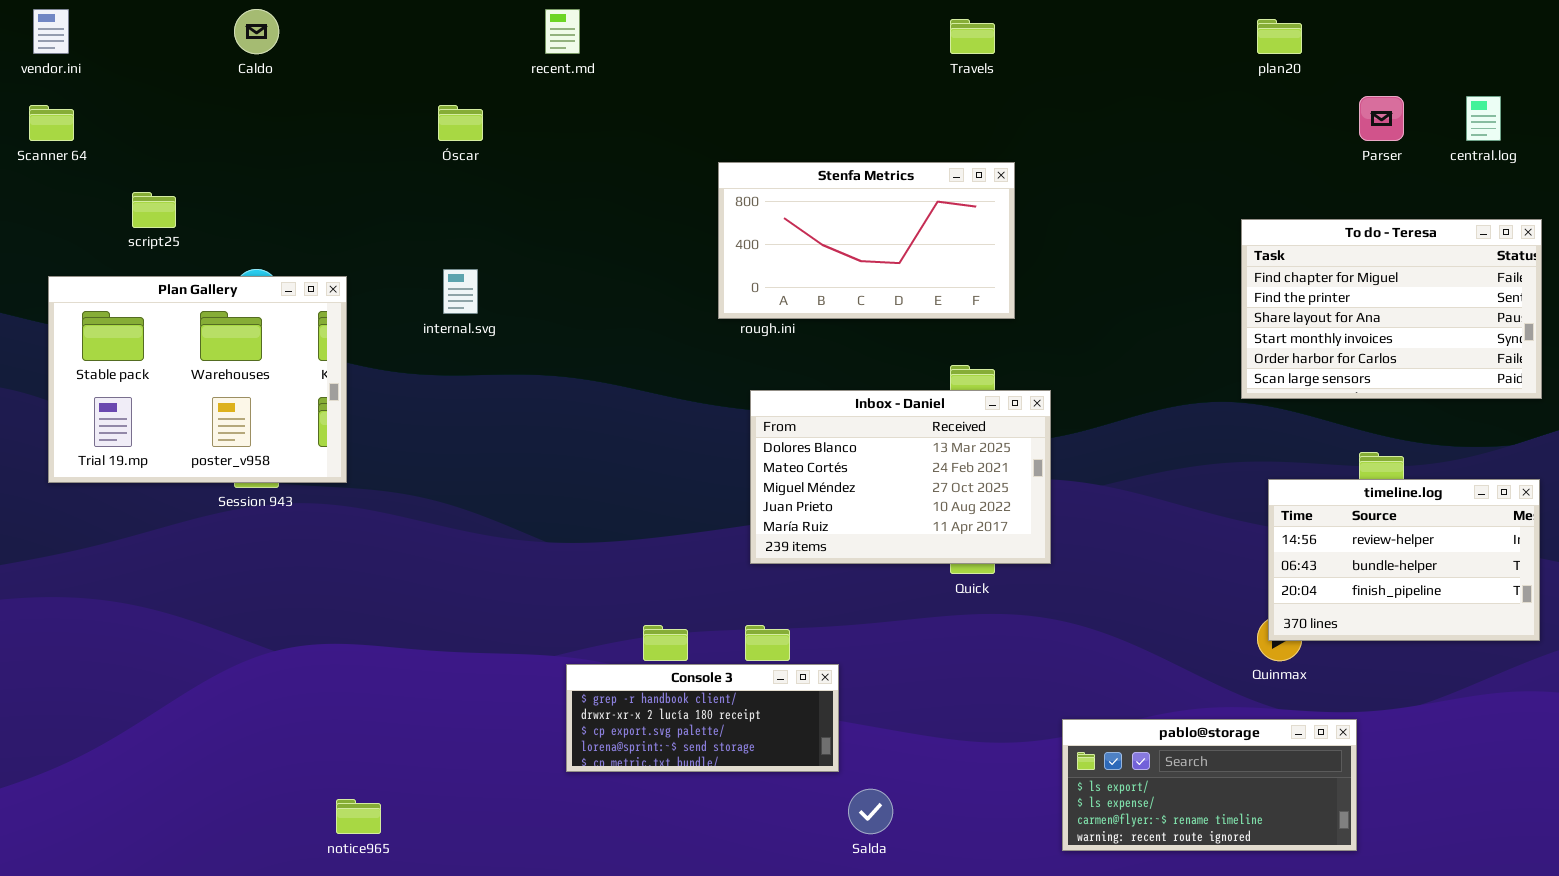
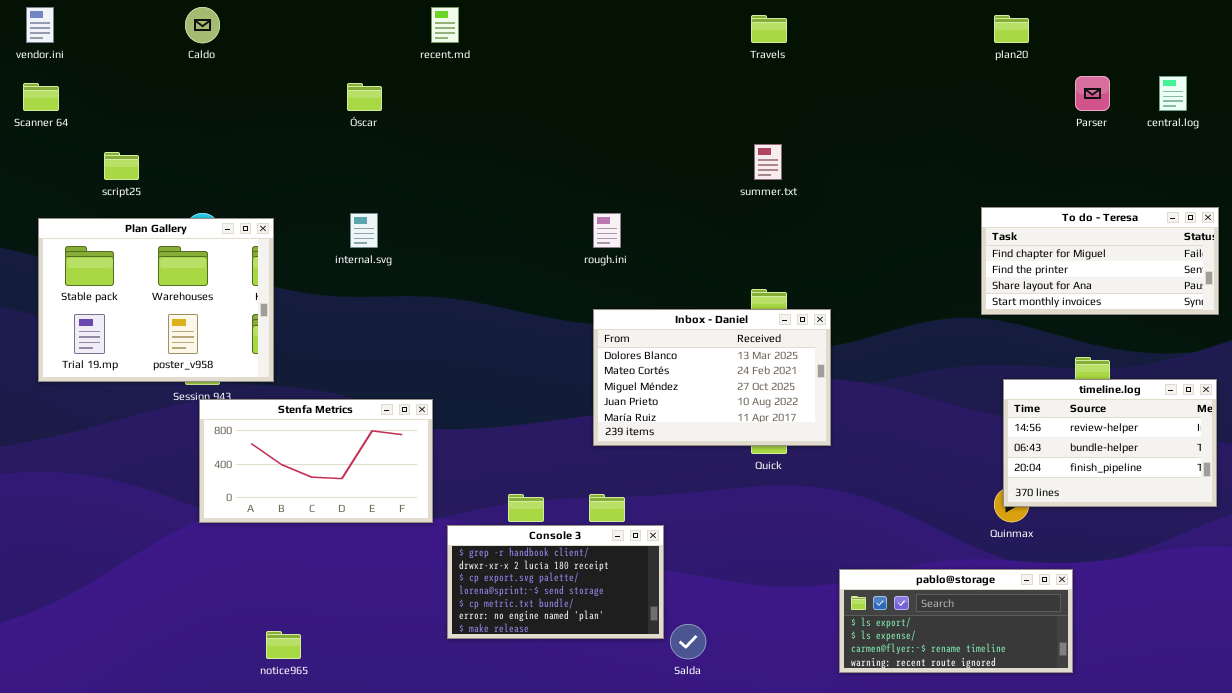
Stenfa Metrics: [718,162,1015,319] -> [199,399,433,523], moved
To do - Teresa: [1241,219,1542,399] -> [981,207,1219,315], resized
Console 3: [566,664,839,772] -> [447,525,664,639], resized

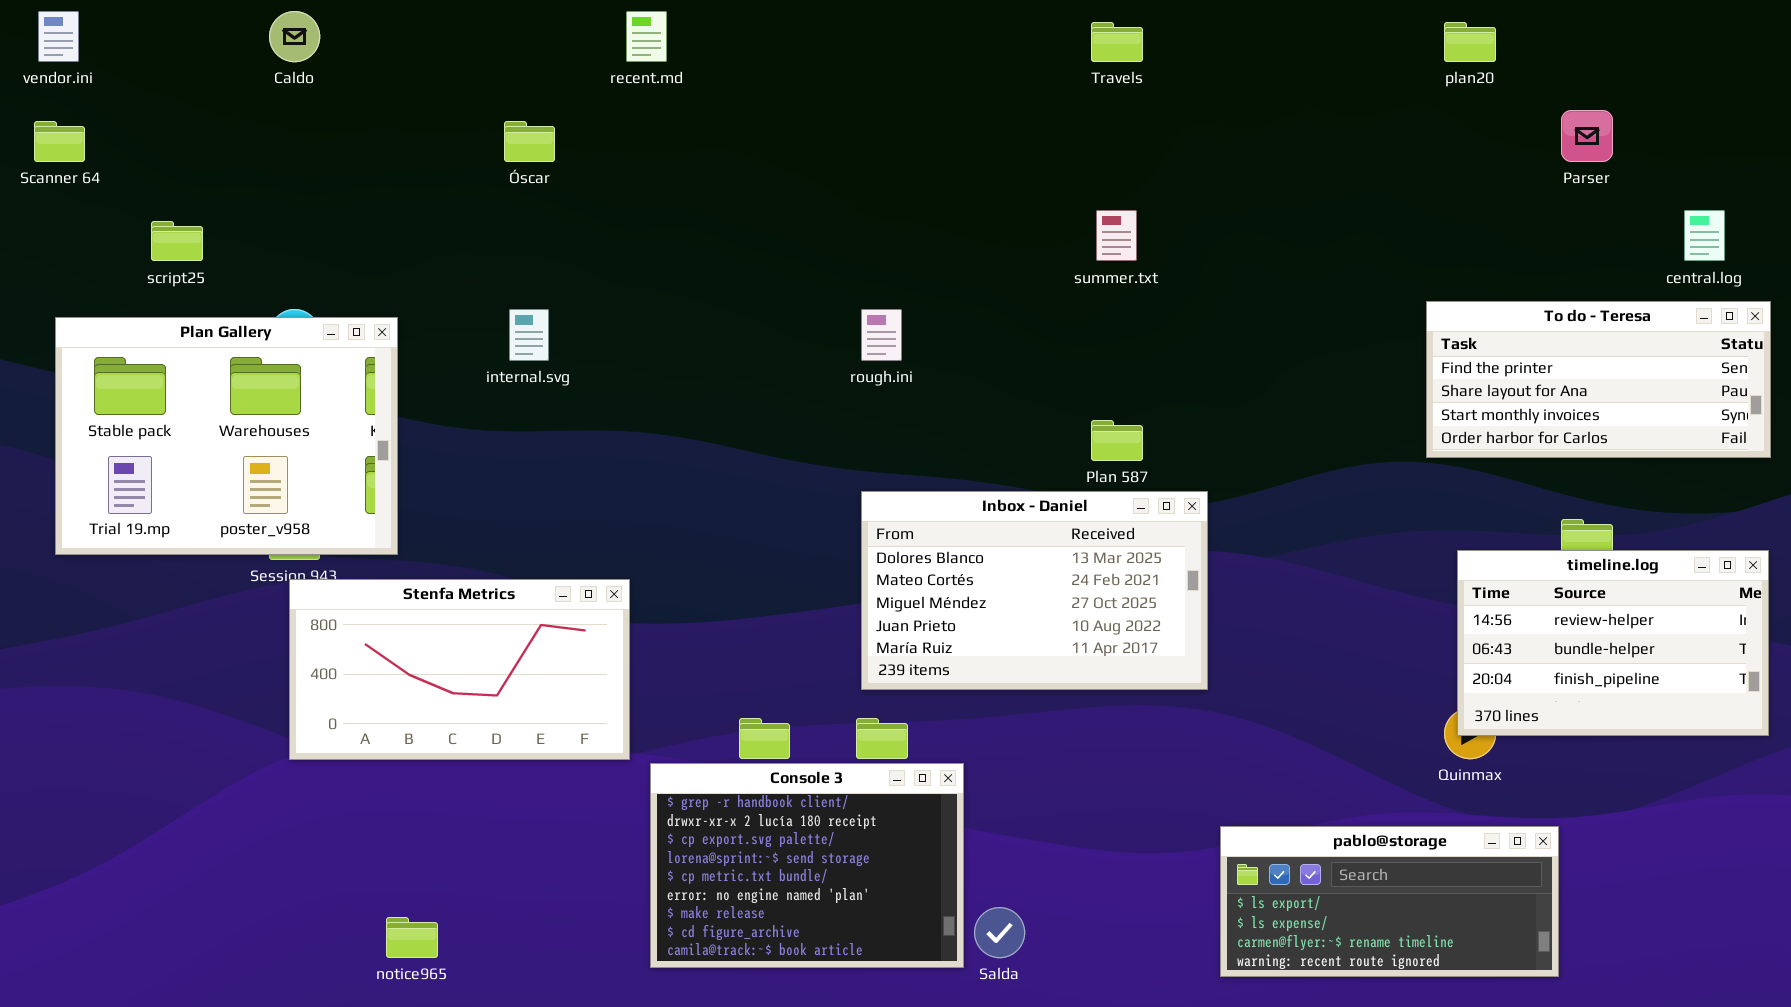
central.log: [1159,76,1187,111] -> [1684,210,1725,261], moved
To do - Teresa: [981,207,1219,315] -> [1426,301,1771,458], scrolled down 1 row
Inbox - Daniel: [593,309,831,446] -> [861,491,1208,690], moved
Console 3: [447,525,664,639] -> [650,763,964,968], resized

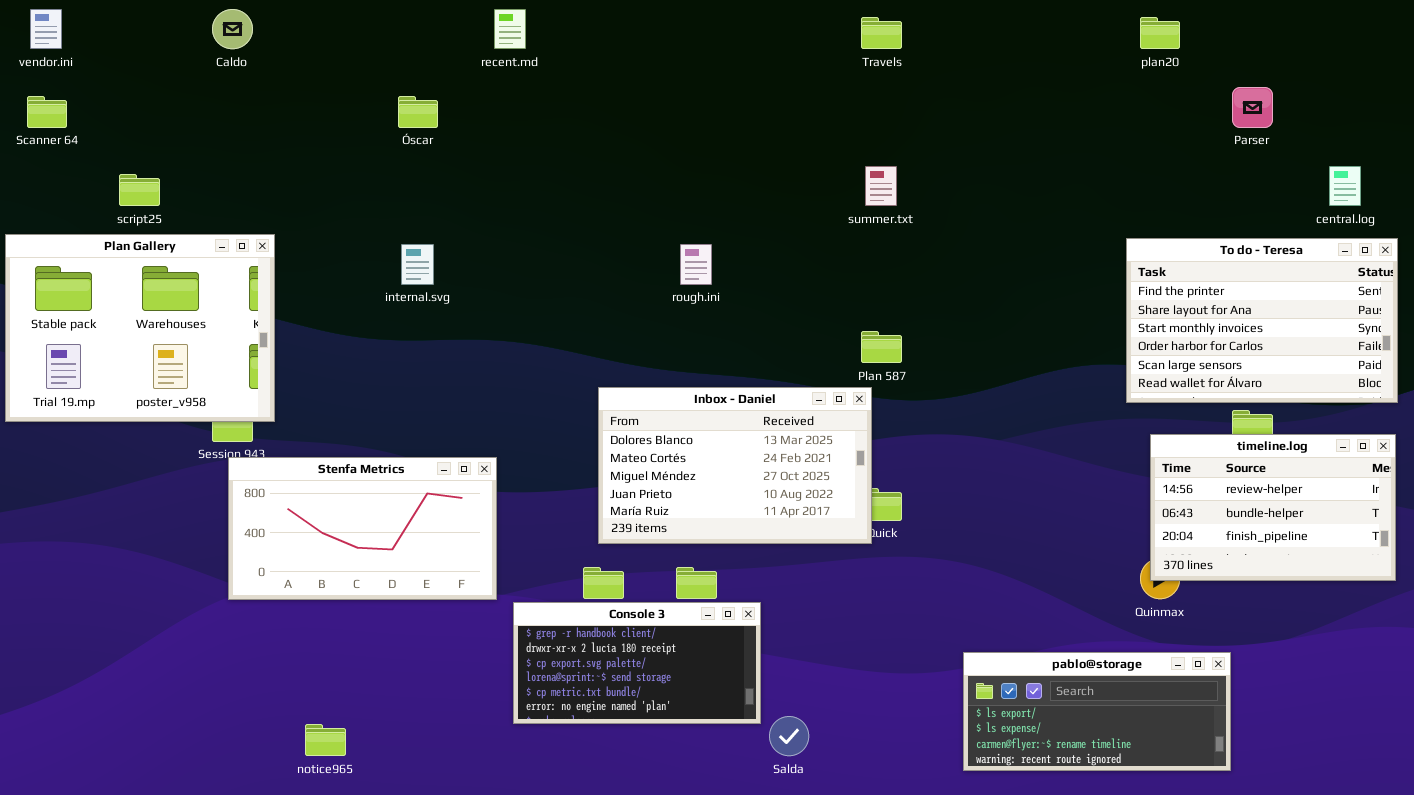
To do - Teresa: [1426,301,1771,458] -> [1126,238,1398,403], resized
Plan Gallery: [55,317,398,555] -> [5,234,275,422], moved
Inbox - Daniel: [861,491,1208,690] -> [598,387,872,544], moved
Console 3: [650,763,964,968] -> [513,602,761,724], resized

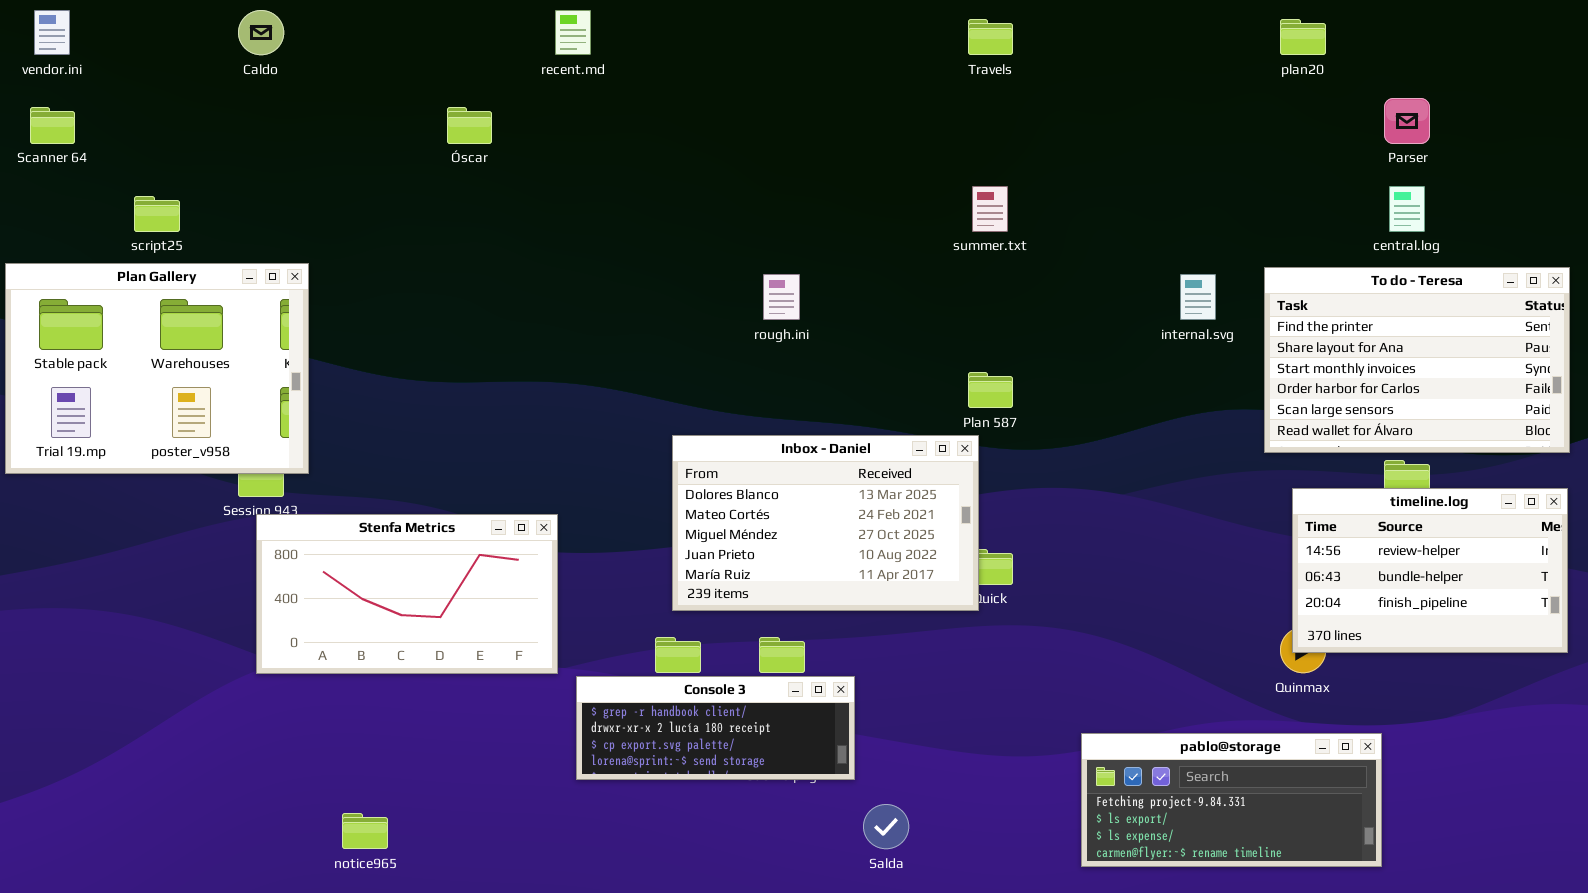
central.log: [1329,166,1361,206] -> [1389,186,1425,232], moved
internal.svg: [401,244,434,285] -> [1180,274,1216,320], moved
Console 3: [513,602,761,724] -> [576,676,855,780], resized
pablo@storage: [963,652,1231,771] -> [1081,733,1382,867], scrolled up 1 row

